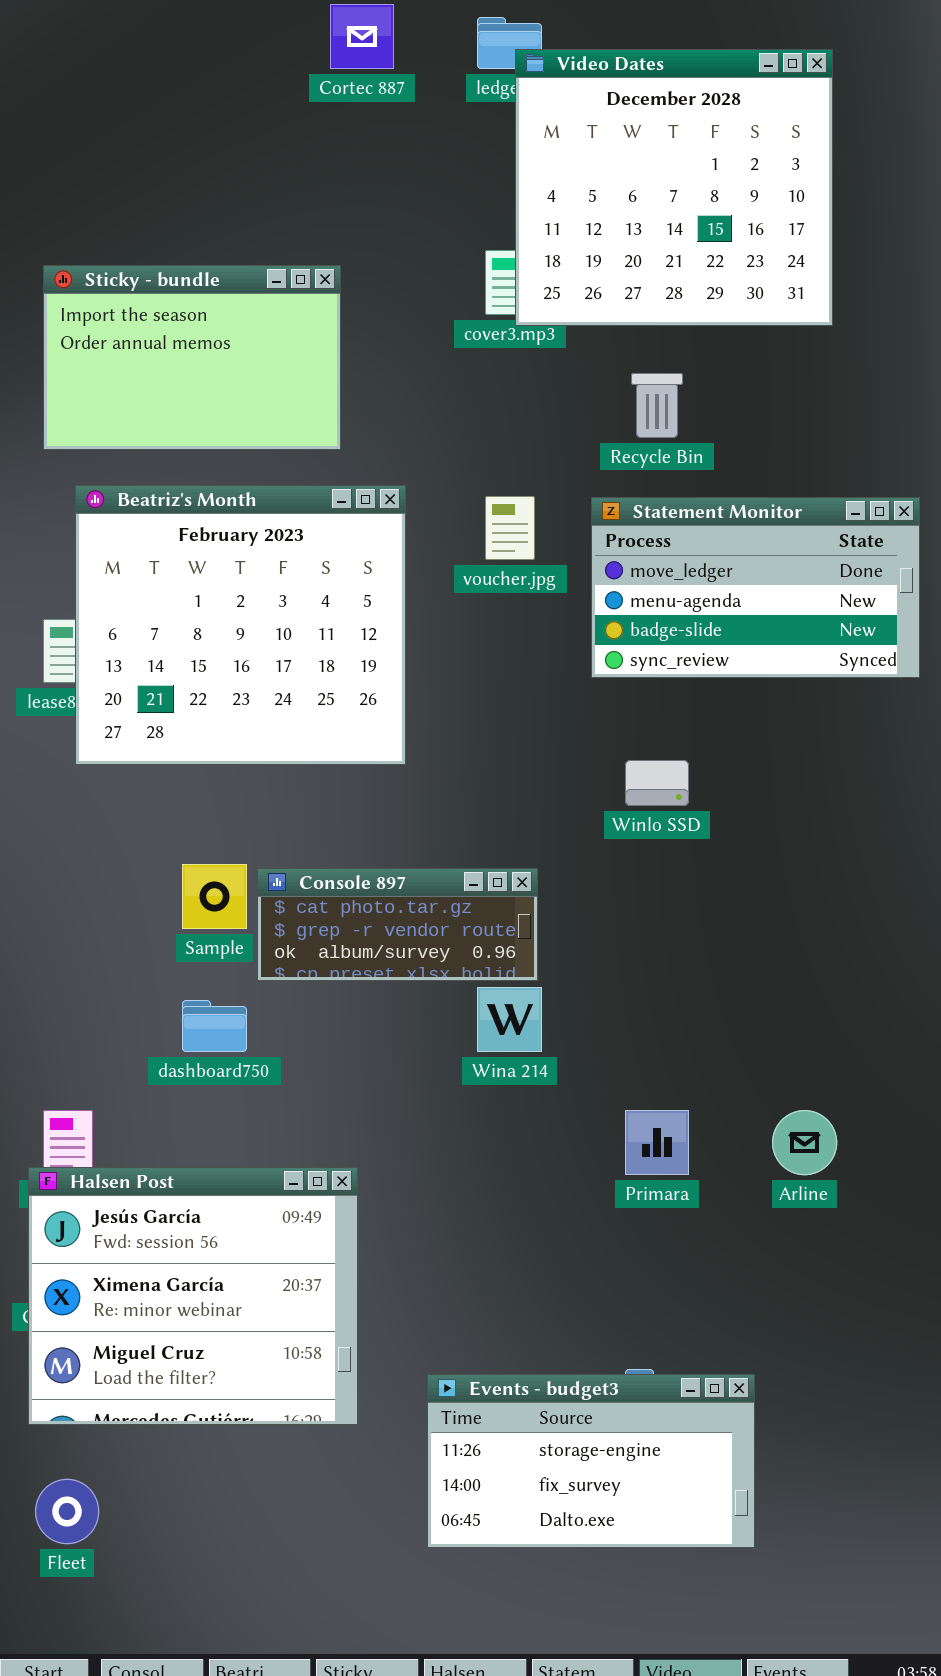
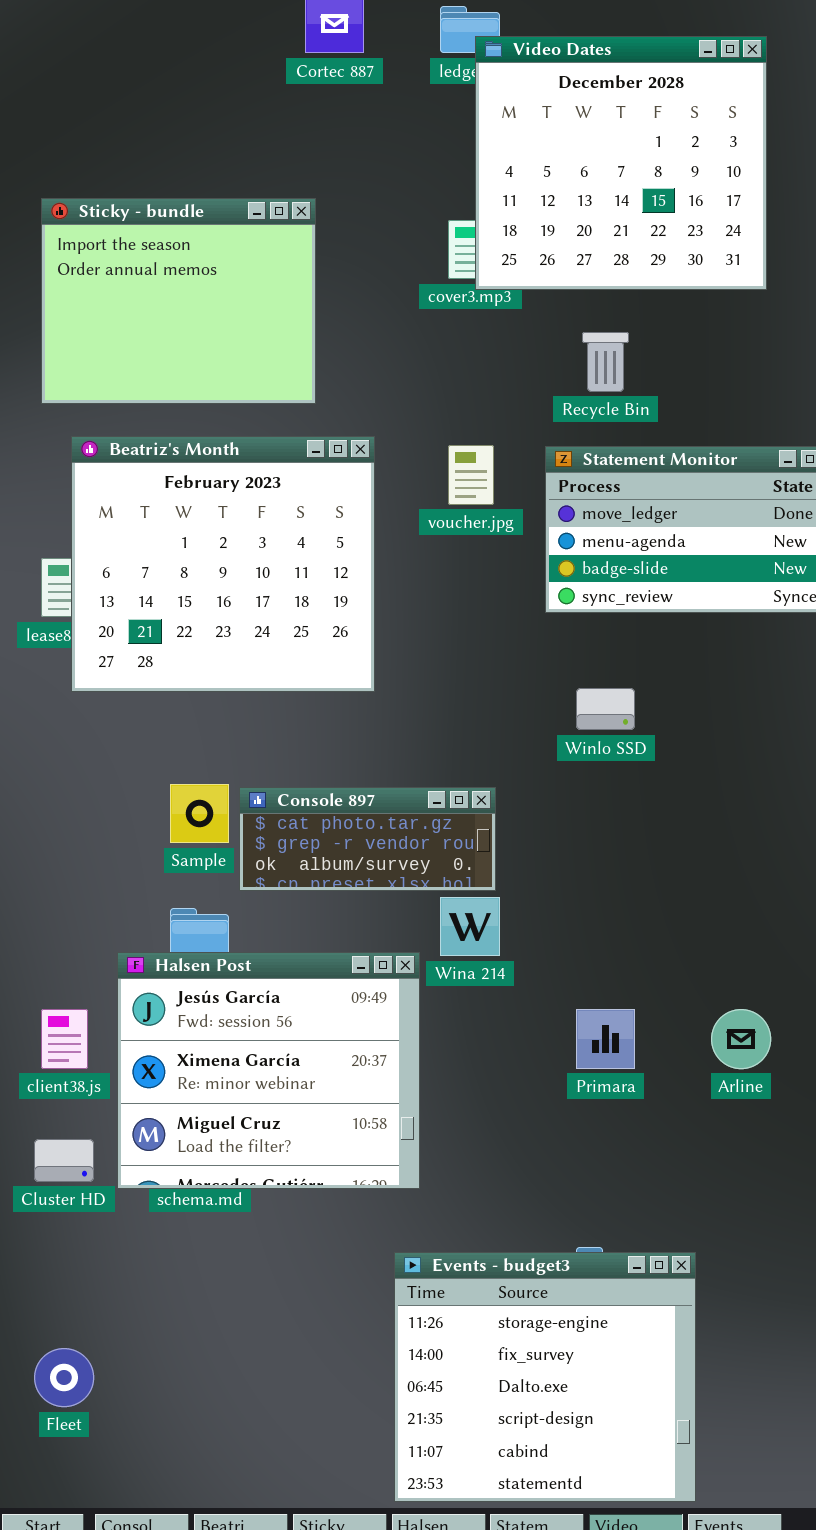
Sticky - bundle: [43,265,341,450] -> [41,198,316,404], resized
Halsen Post: [28,1167,358,1425] -> [117,952,420,1189], moved
Events - budget3: [427,1374,755,1548] -> [394,1252,696,1502], resized

